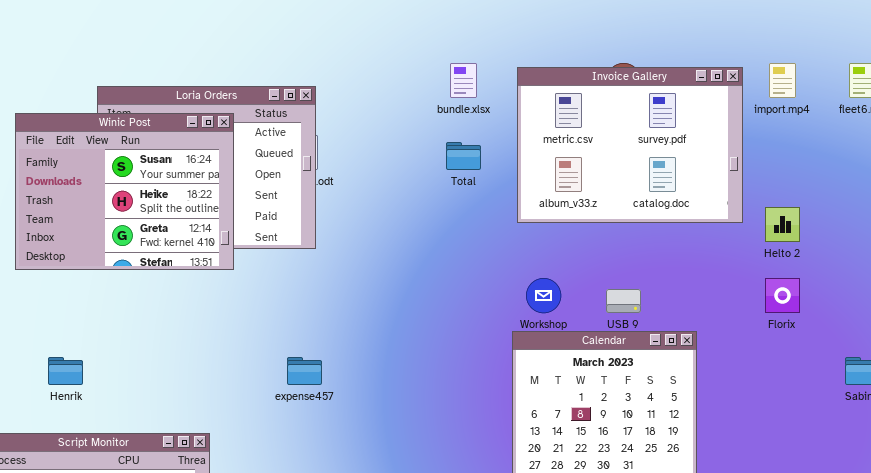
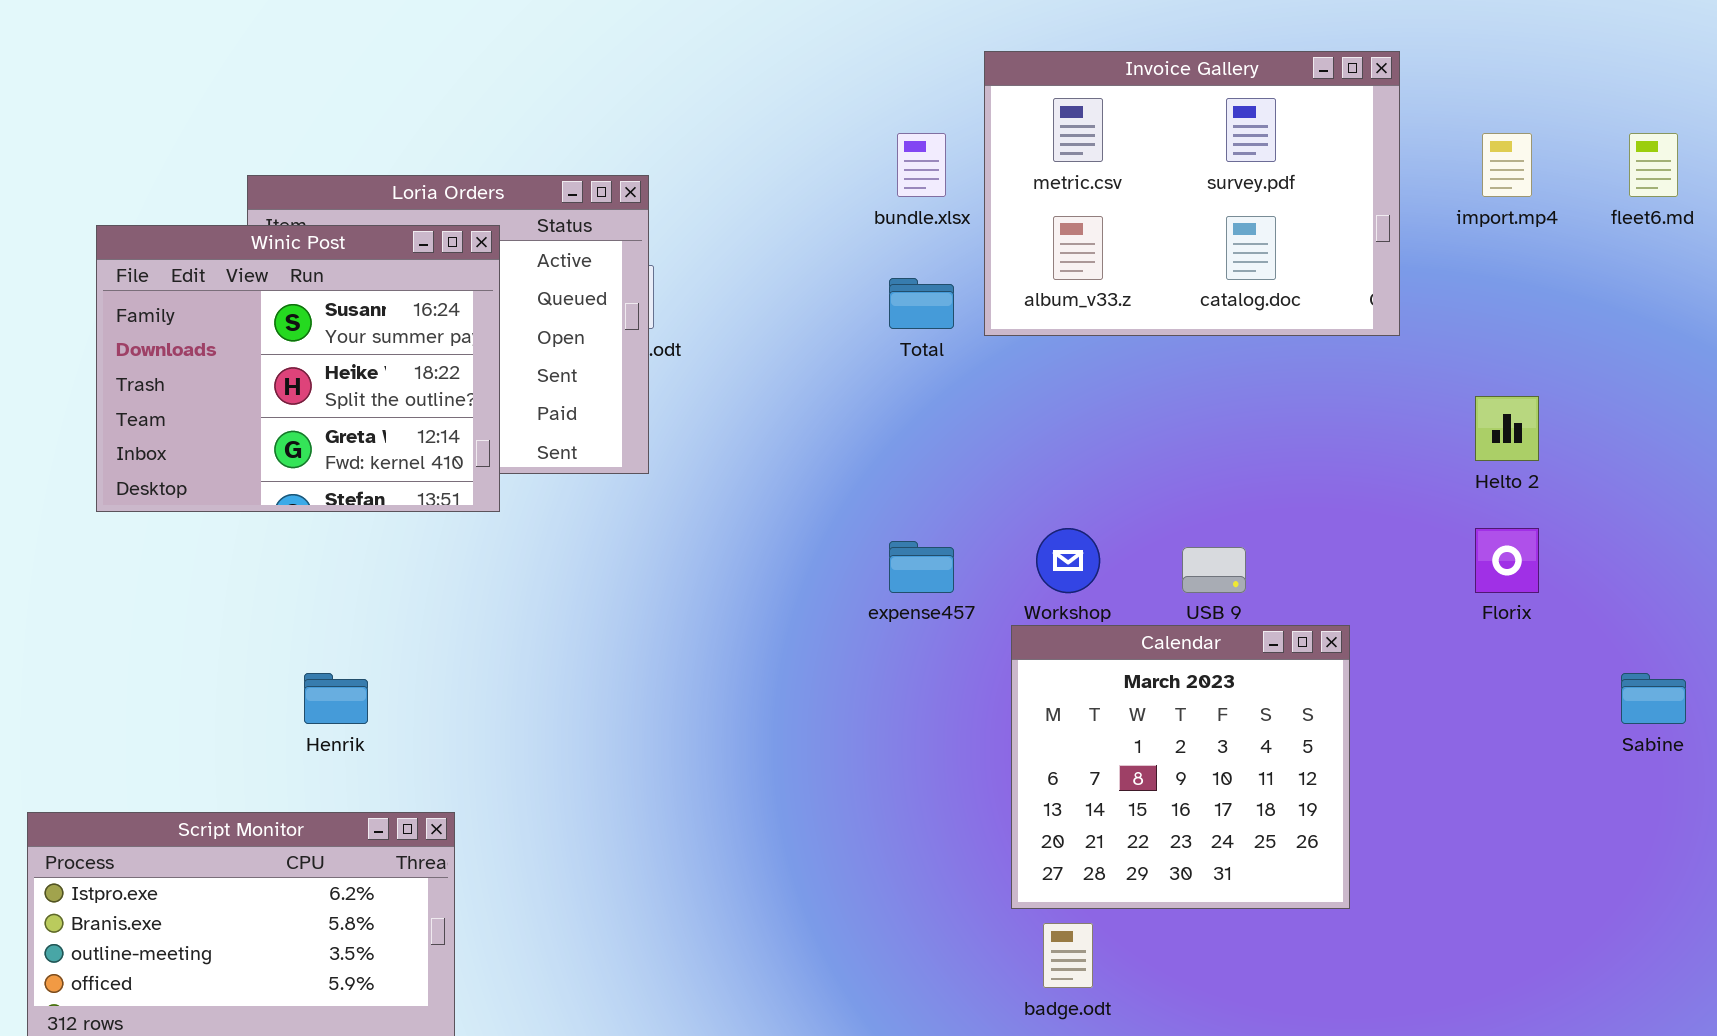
Invoice Gallery: [517,67,743,223] -> [984,51,1400,336], moved
Henrik: [48,357,83,385] -> [304,673,368,724], moved
expense457: [287,357,322,385] -> [889,541,954,593], moved

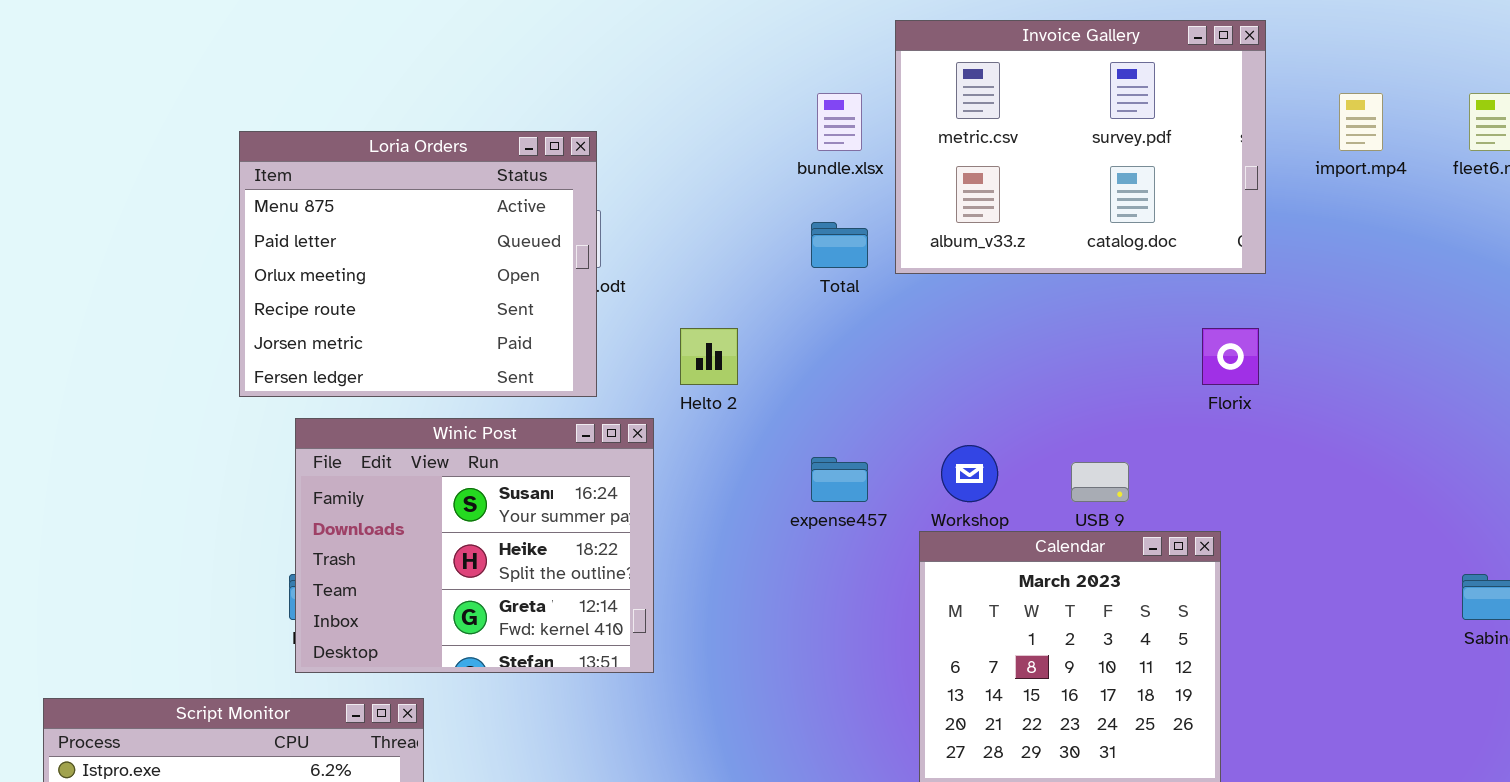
Winic Post: [96,225,500,512] -> [295,418,654,673], moved
Helto 2: [1475,396,1539,461] -> [680,328,738,385], moved
Florix: [1475,528,1539,593] -> [1202,328,1259,385], moved

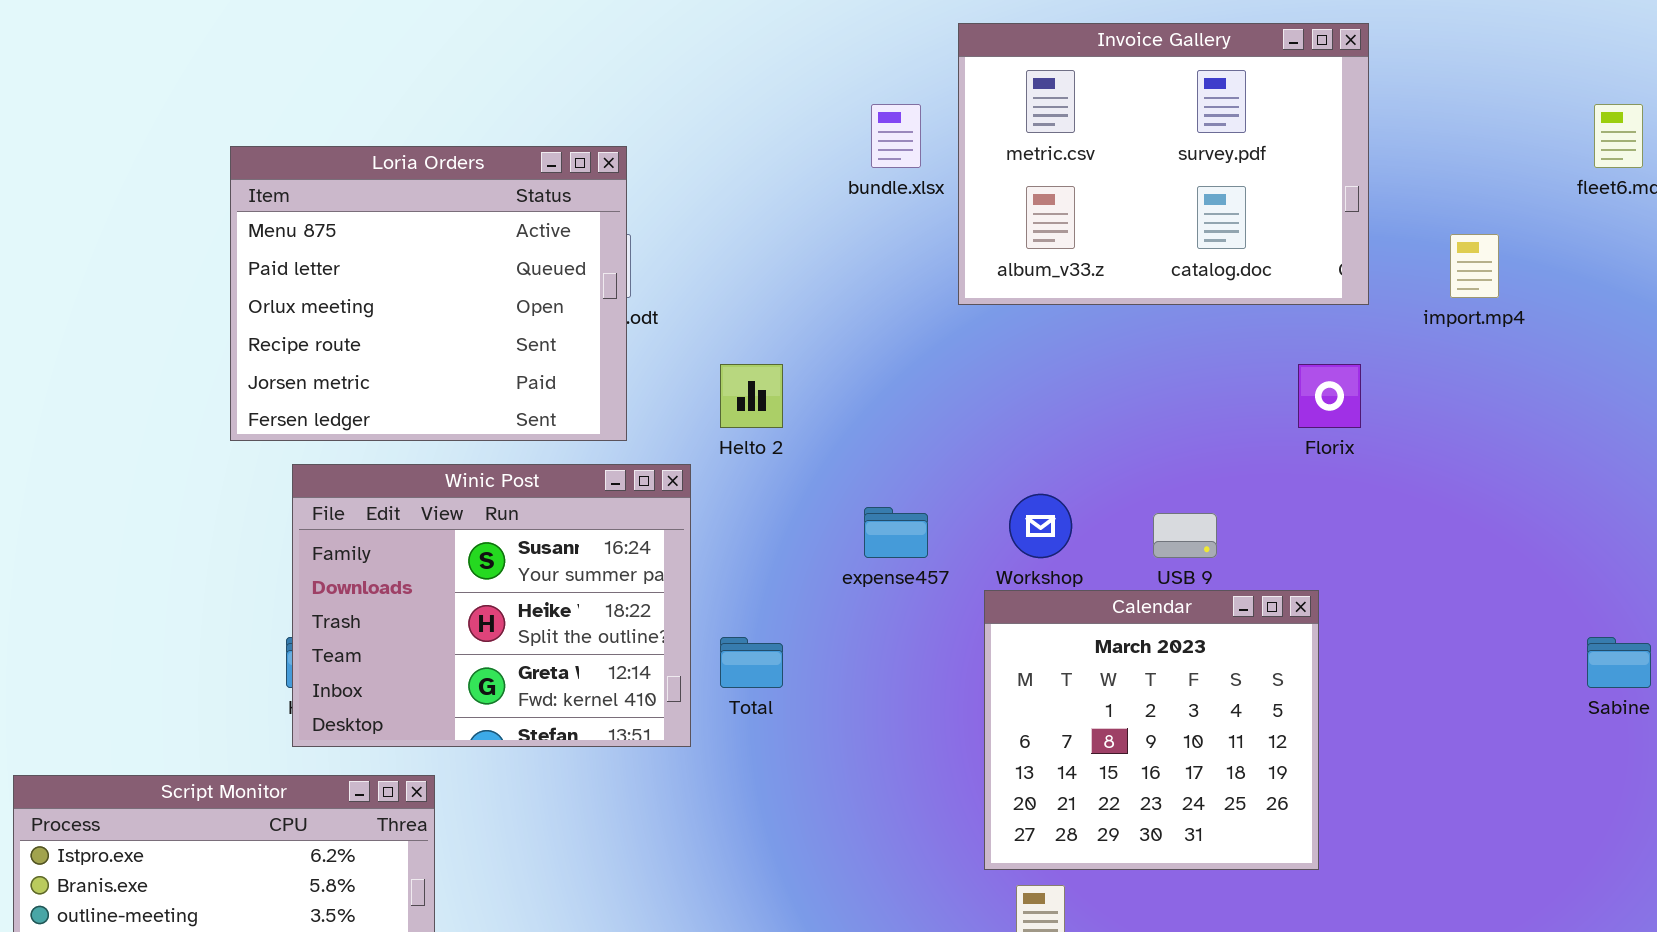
import.mp4: [1339,93,1383,151] -> [1450,234,1499,298], moved
Total: [811,222,868,268] -> [720,637,783,688], moved

